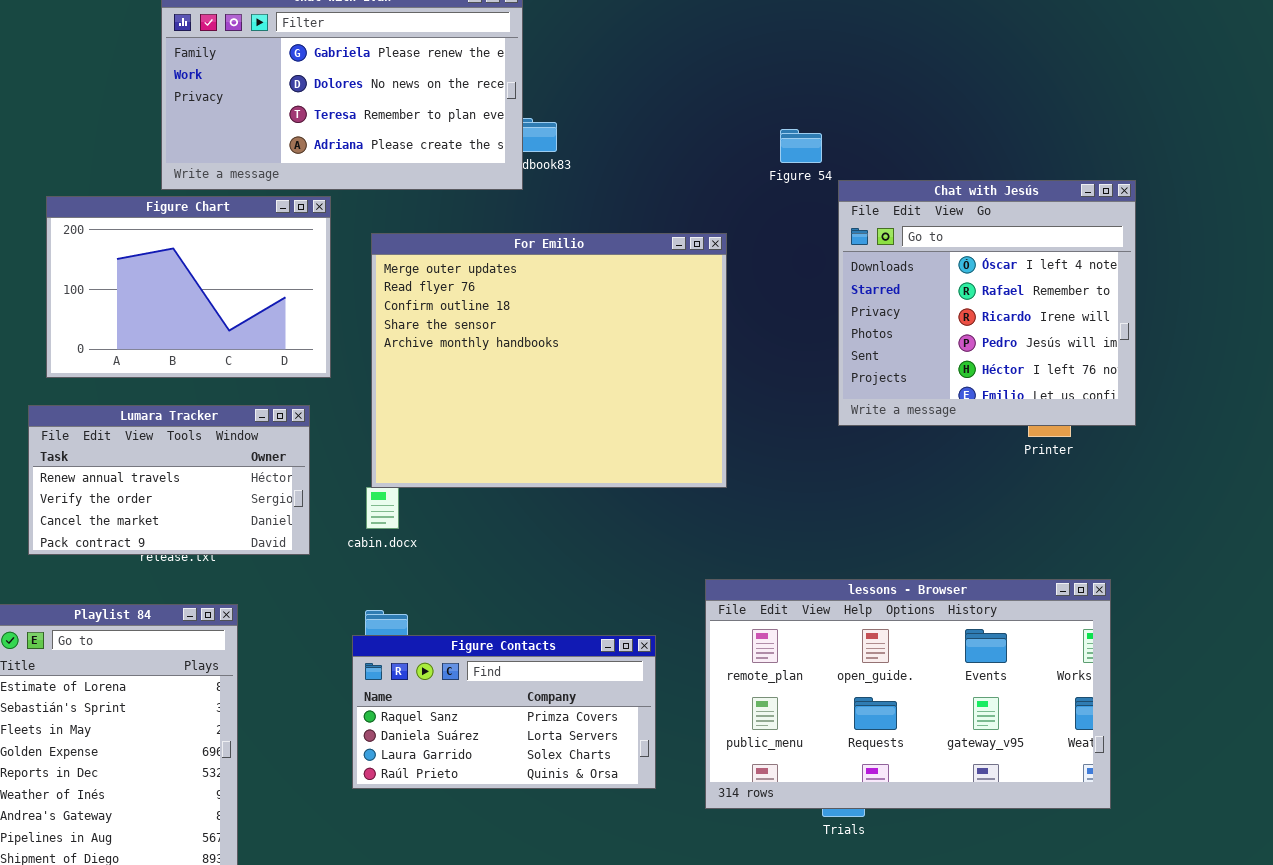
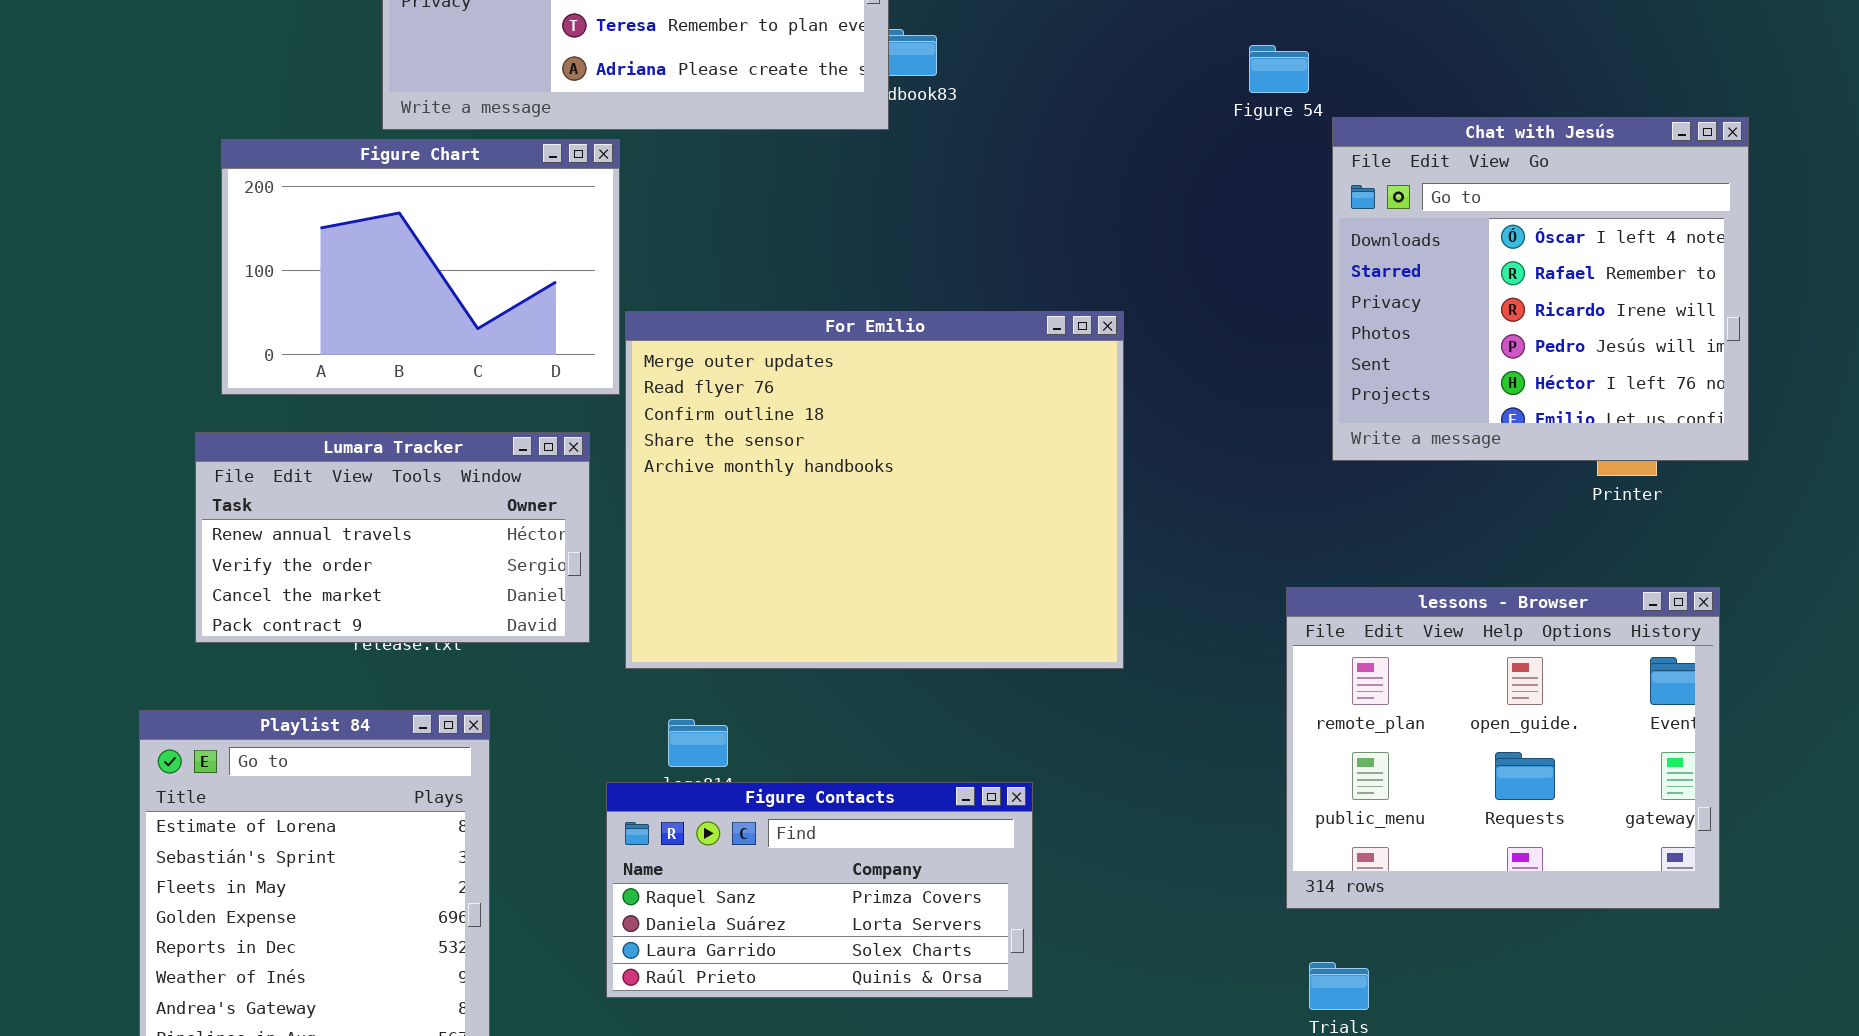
For Emilio: [371,233,727,488] -> [625,311,1124,669], moved
lessons - Browser: [705,579,1111,809] -> [1286,587,1720,909], moved, resized
Figure Contacts: [352,635,656,789] -> [606,782,1033,998], moved

